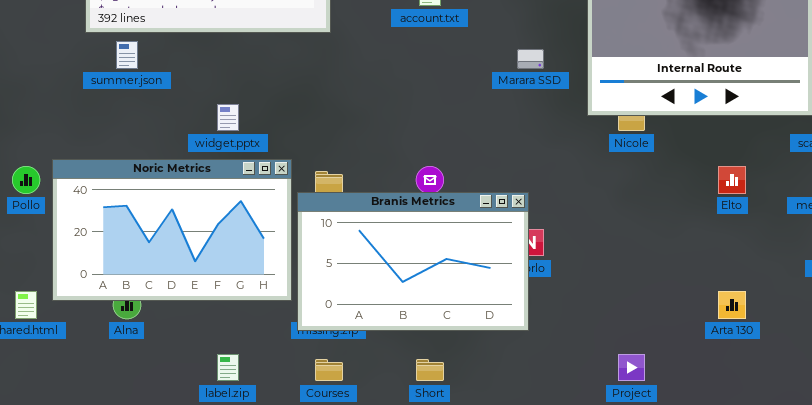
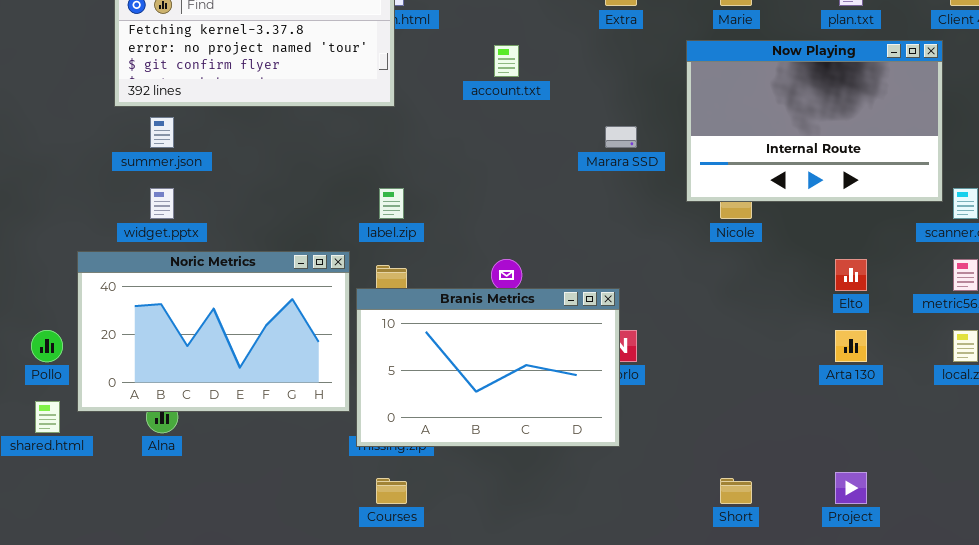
widget.pptx: [217,104,239,131] -> [150,188,174,219], moved
Pollo: [12,166,40,194] -> [31,330,63,362], moved
Arta 130: [718,291,746,319] -> [835,330,867,362], moved
label.zip: [217,354,239,381] -> [379,188,404,219], moved
Project: [618,354,645,381] -> [835,472,867,504], moved
Short: [416,359,444,381] -> [720,478,752,504], moved

